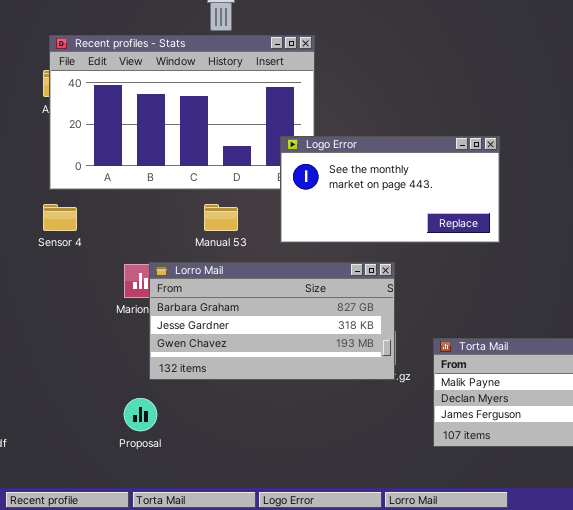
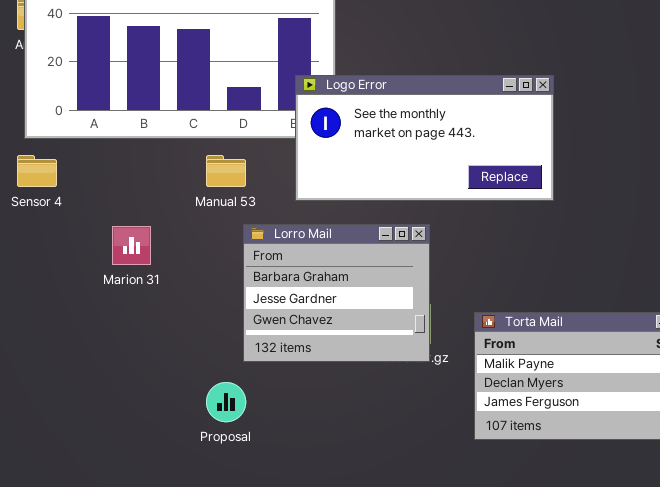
Lorro Mail: [149,262,395,380] -> [243,224,430,362], resized
Proposal: [124,398,157,431] -> [206,382,246,422], moved

